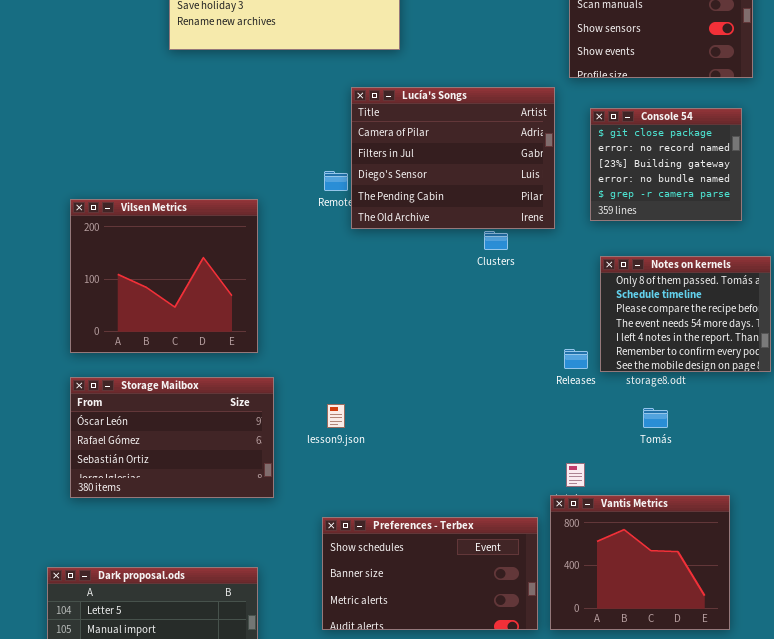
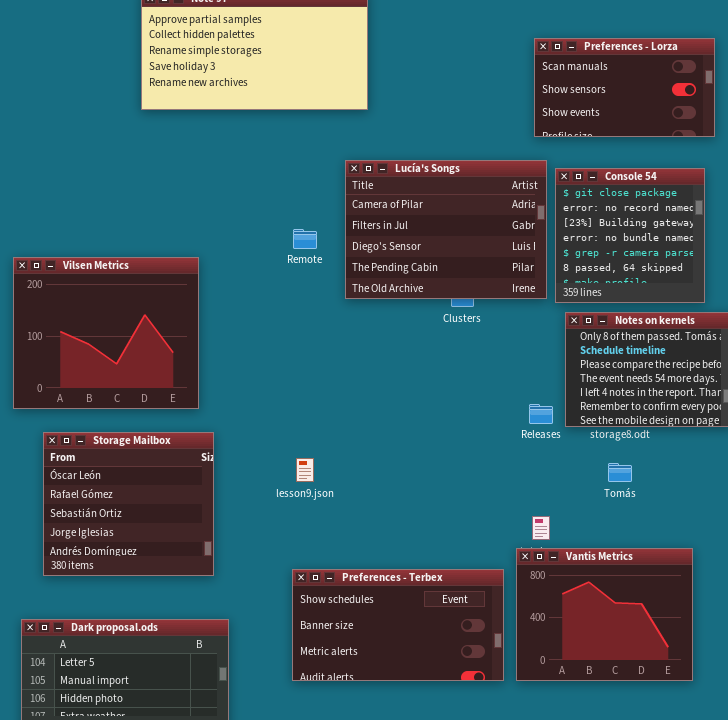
Lucía's Songs: [351,87,555,229] -> [345,160,547,299], moved
Console 54: [590,108,742,221] -> [555,168,705,303], resized
Vilsen Metrics: [70,199,258,353] -> [13,257,199,409], moved
Storage Mailbox: [70,377,274,498] -> [43,432,214,576], resized

